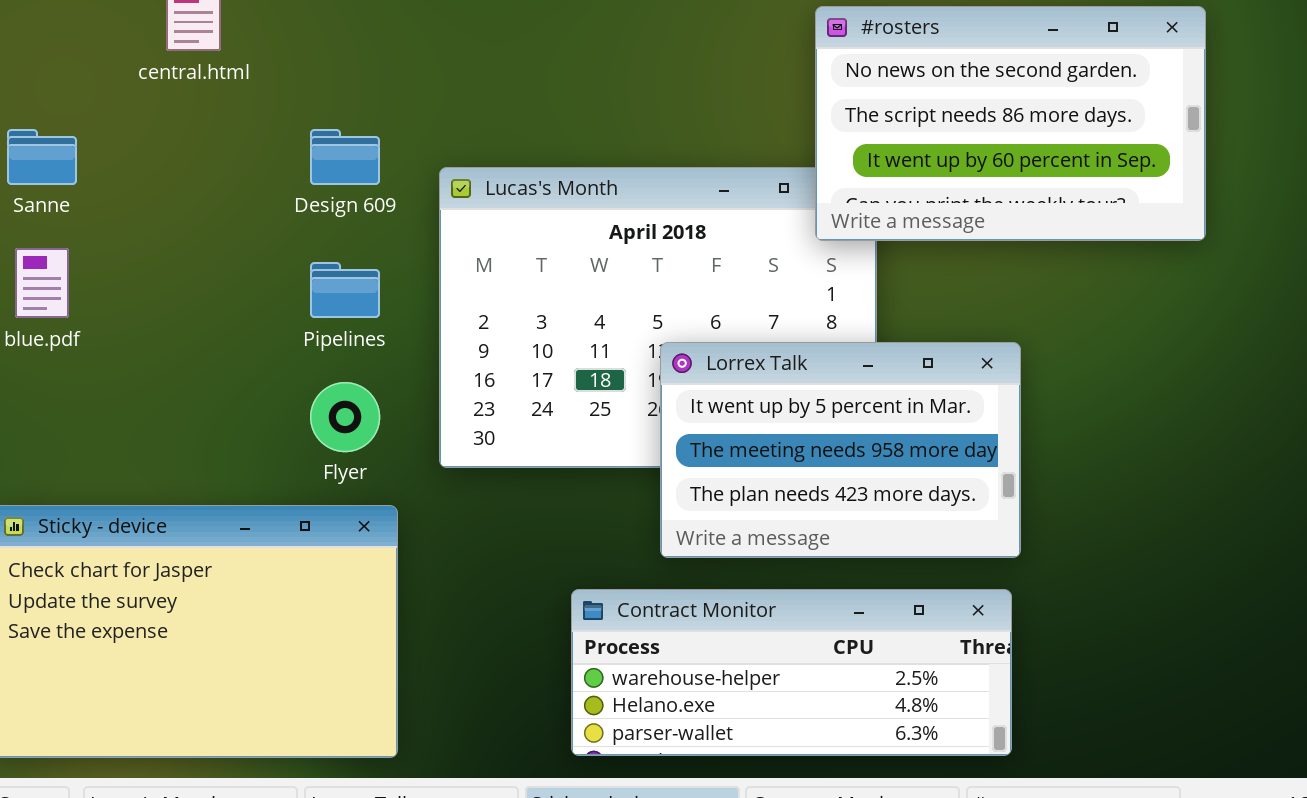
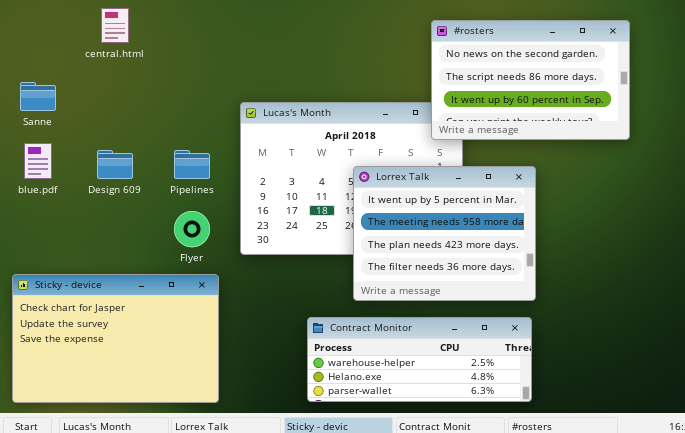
Design 609: [310,129,380,185] -> [97,150,133,179], moved
Lorrex Talk: [660,342,1021,558] -> [353,166,536,301], resized

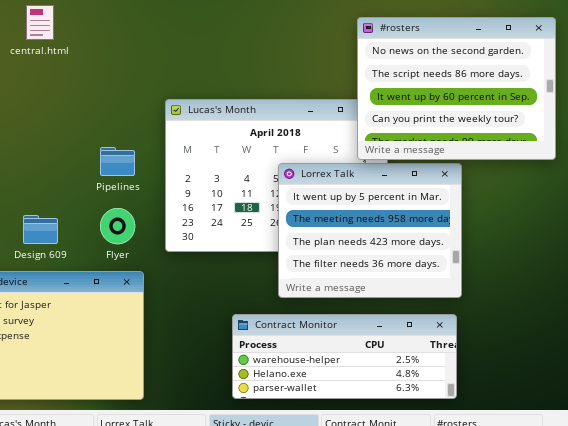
#rosters: [431,20,630,140] -> [357,17,556,160], resized
Design 609: [97,150,133,179] -> [23,215,58,244], moved

